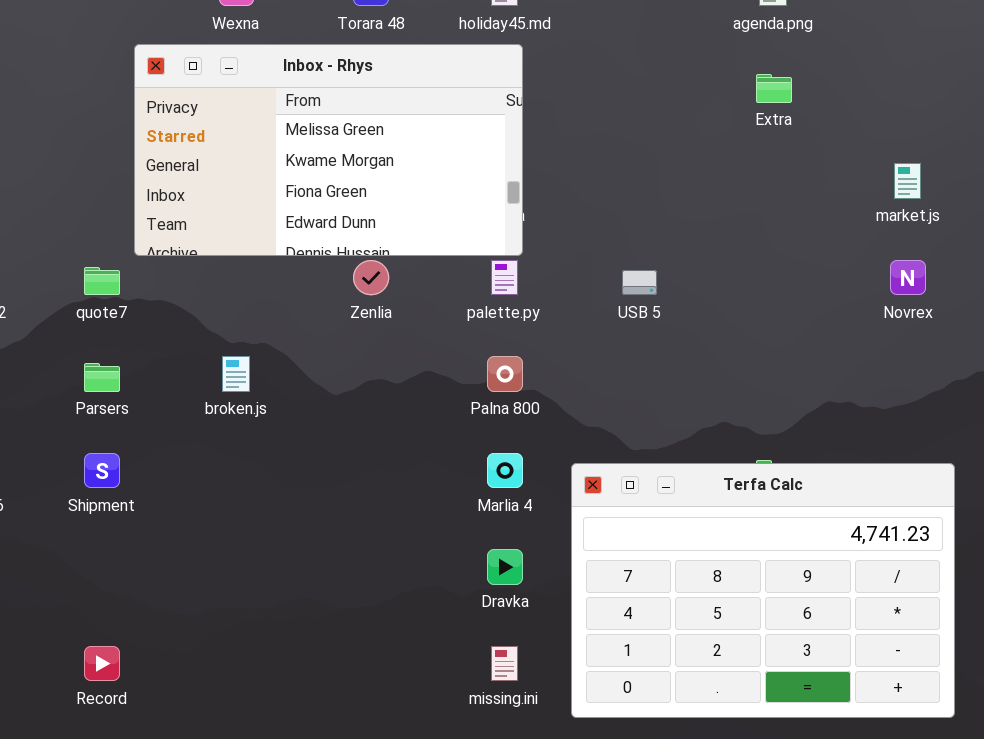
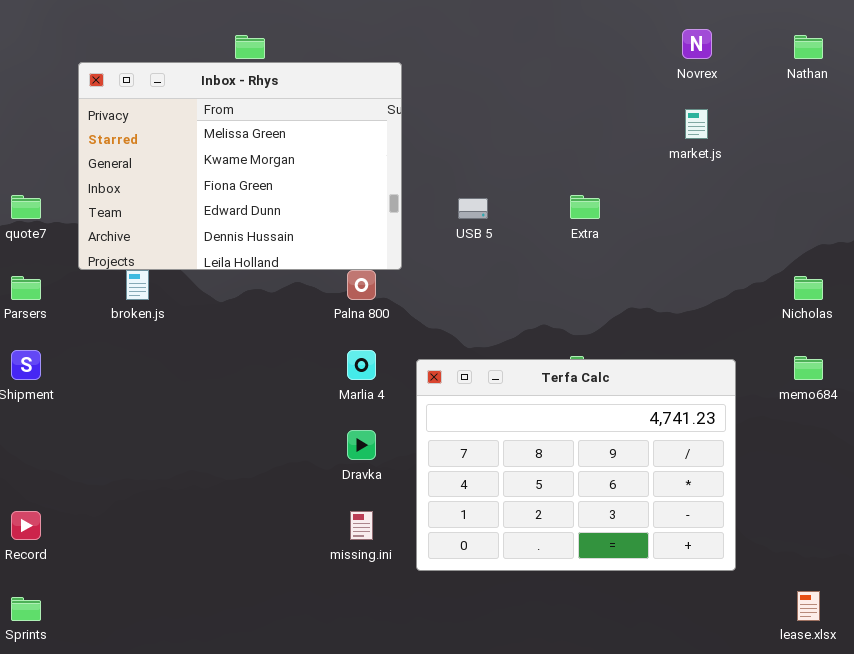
Inbox - Rhys: [134,44,523,256] -> [78,62,402,270], moved, resized
Extra: [756,74,792,103] -> [570,195,600,219], moved
Novrex: [890,260,926,295] -> [682,29,712,59], moved

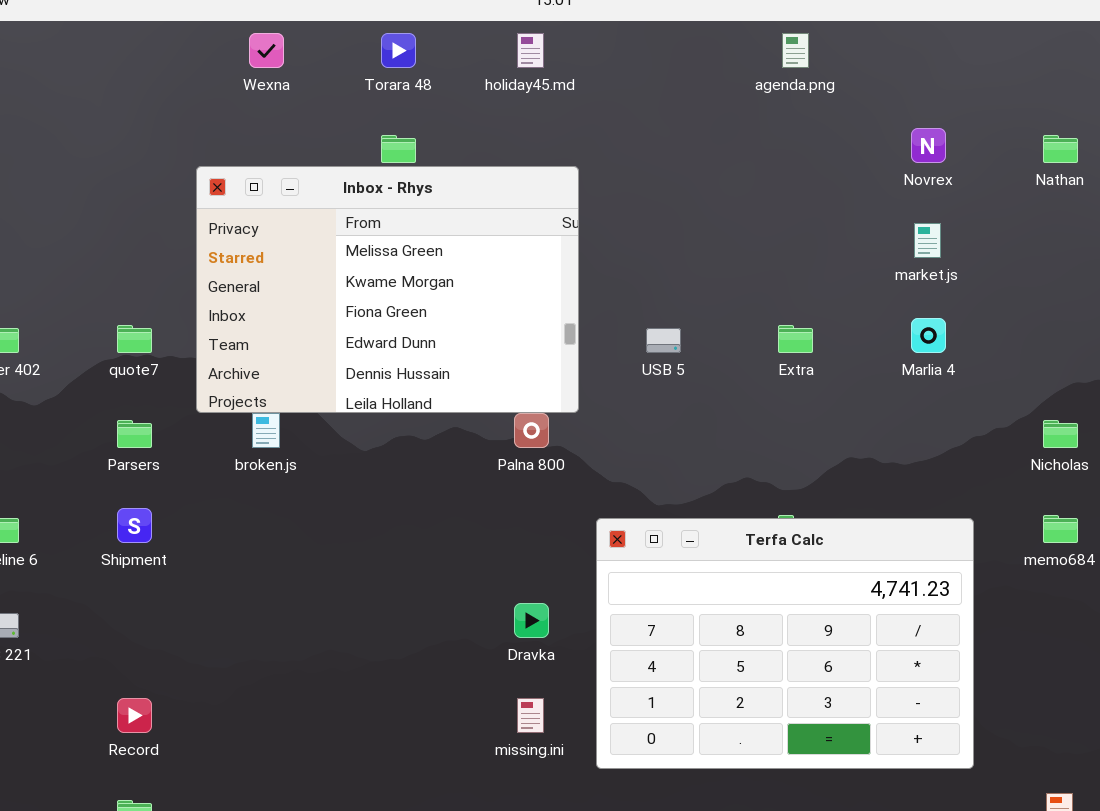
Marlia 4: [347,350,376,380] -> [911,318,946,353], moved

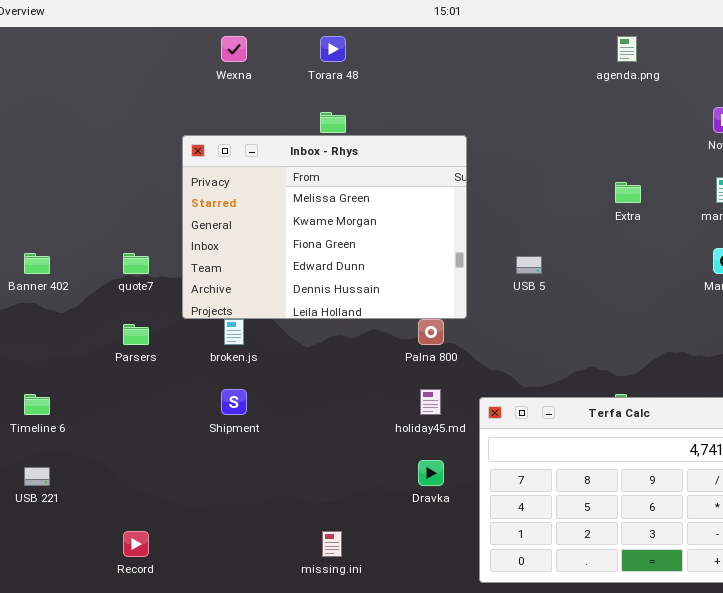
holiday45.md: [517,33,544,68] -> [420,389,441,415], moved
Extra: [778,325,813,353] -> [615,182,641,203], moved
Shipment: [117,508,152,543] -> [221,389,247,415], moved
missing.ini: [517,698,544,733] -> [322,531,342,557], moved

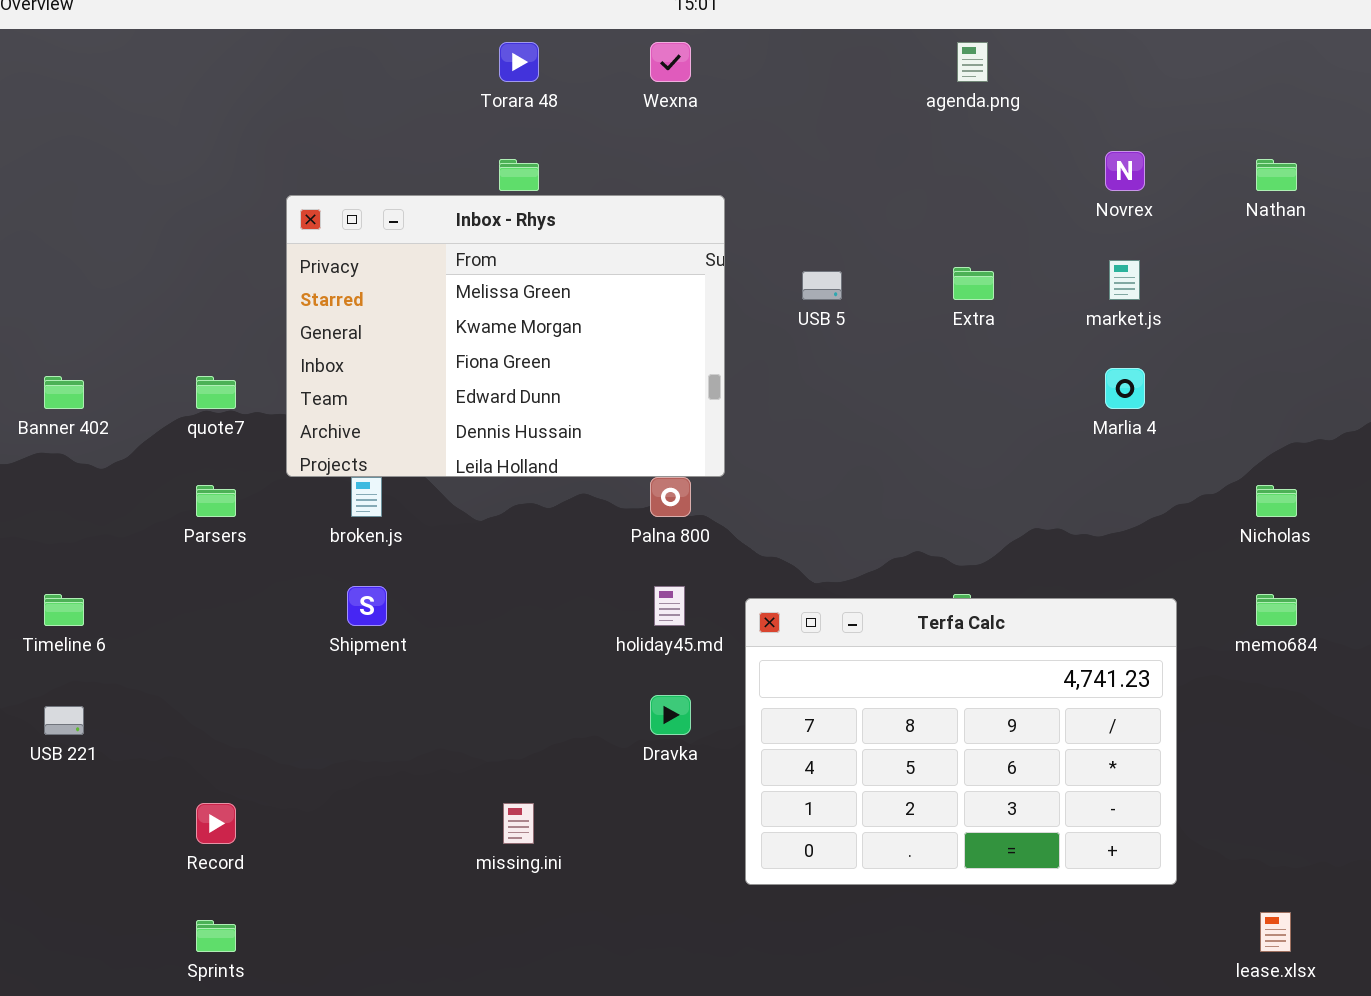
Wexna: [221,36,247,62] -> [650,42,691,82], moved
USB 5: [516,256,542,274] -> [802,271,842,300], moved

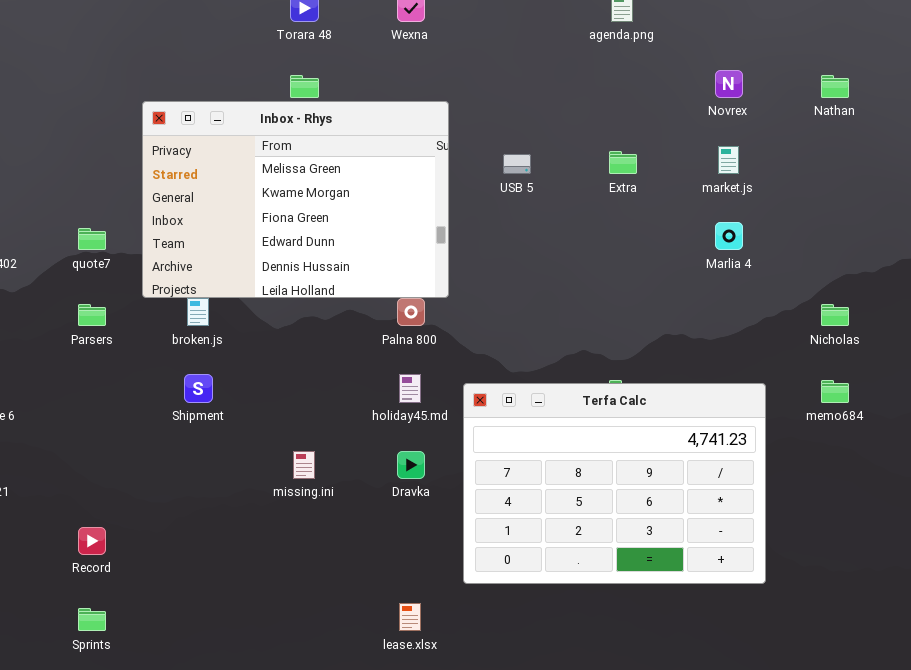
missing.ini: [503,803,534,844] -> [293,451,315,479], moved
lease.xlsx: [1260,912,1291,952] -> [399,603,421,631], moved

